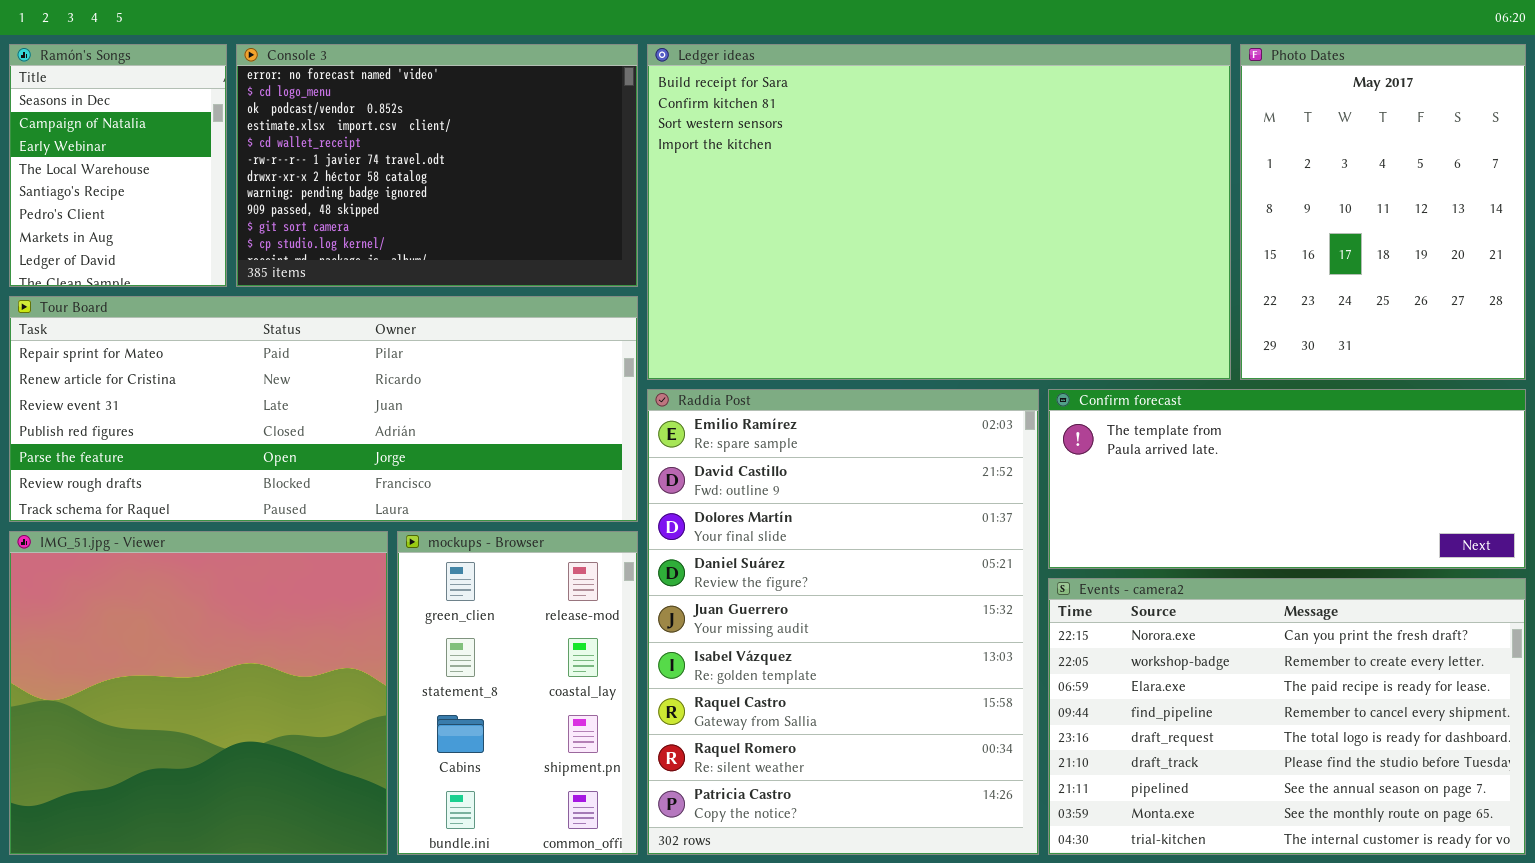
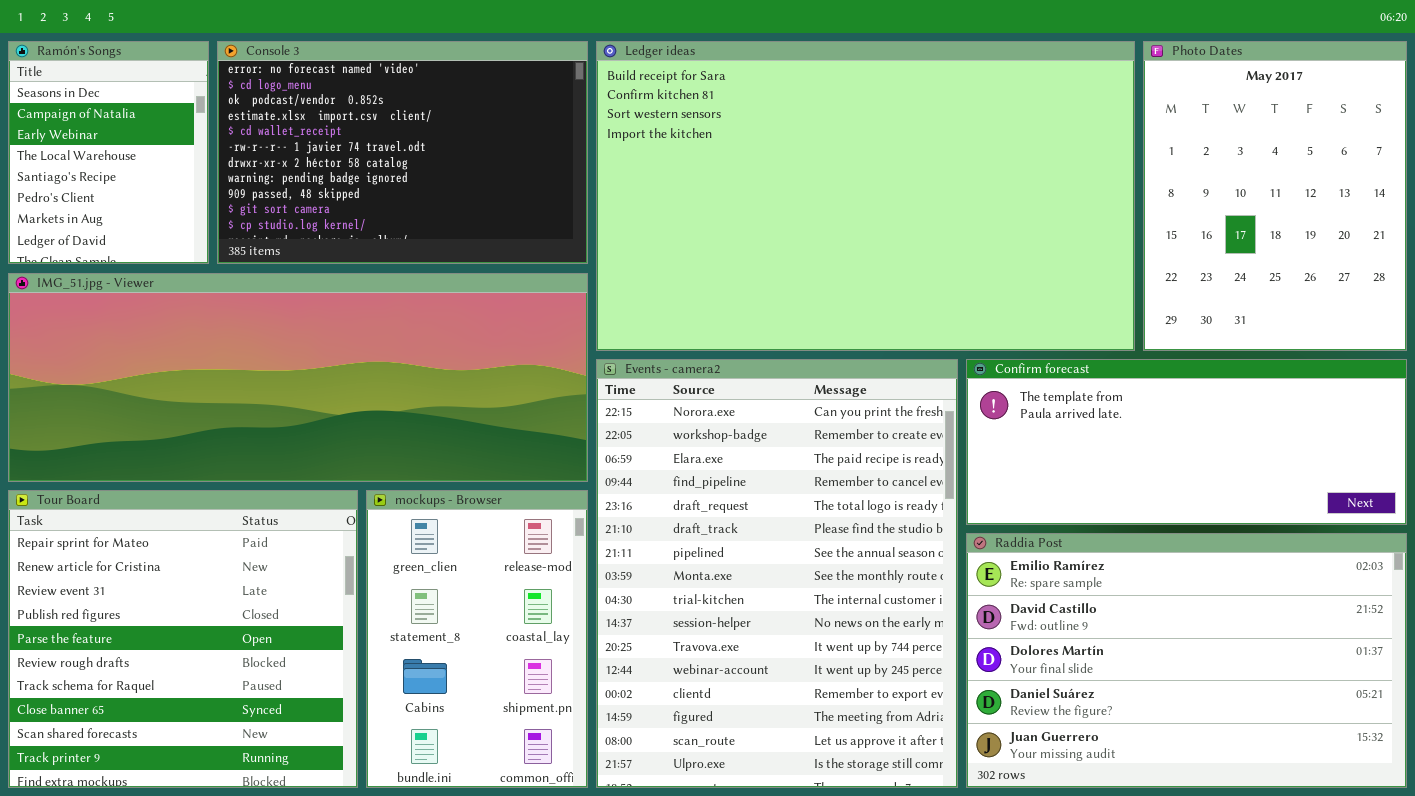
Tour Board: [9,296,638,522] -> [8,490,358,788], moved, resized
Raddia Post: [647,389,1039,855] -> [966,533,1407,788], moved, resized
IMG_51.jpg - Viewer: [9,531,388,855] -> [8,273,588,482], moved, resized
Events - camera2: [1048,578,1526,855] -> [596,359,958,788], moved, resized

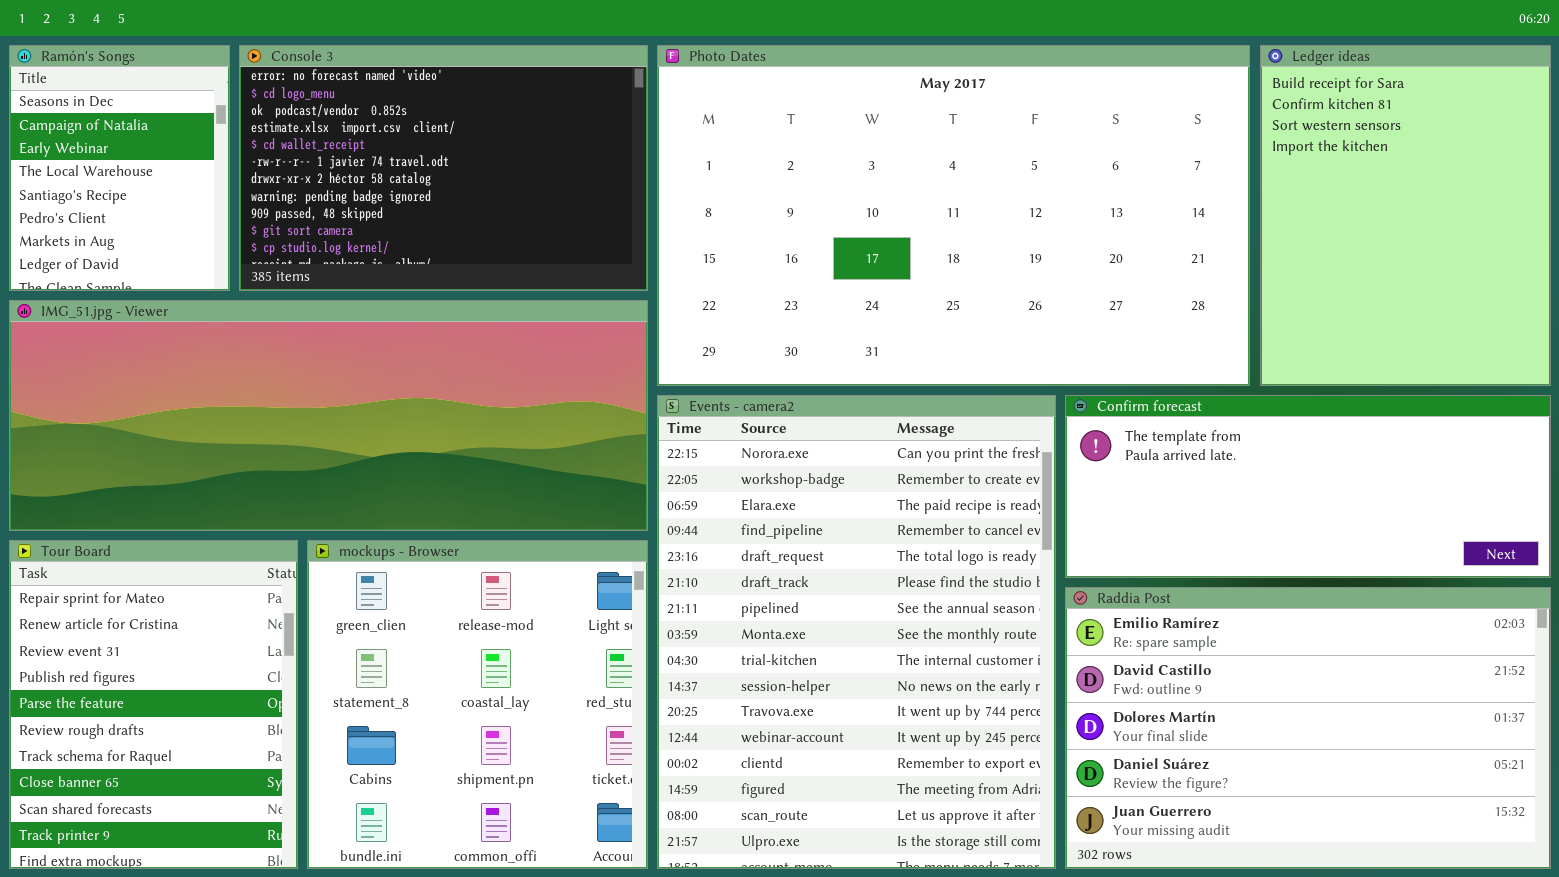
Ledger ideas: [596,41,1135,351] -> [1260,45,1551,386], moved, resized
Photo Dates: [1143,41,1407,351] -> [657,45,1250,386], moved, resized
Tour Board: [8,490,358,788] -> [9,540,298,869], resized
mockups - Browser: [366,490,588,788] -> [307,540,648,869], resized

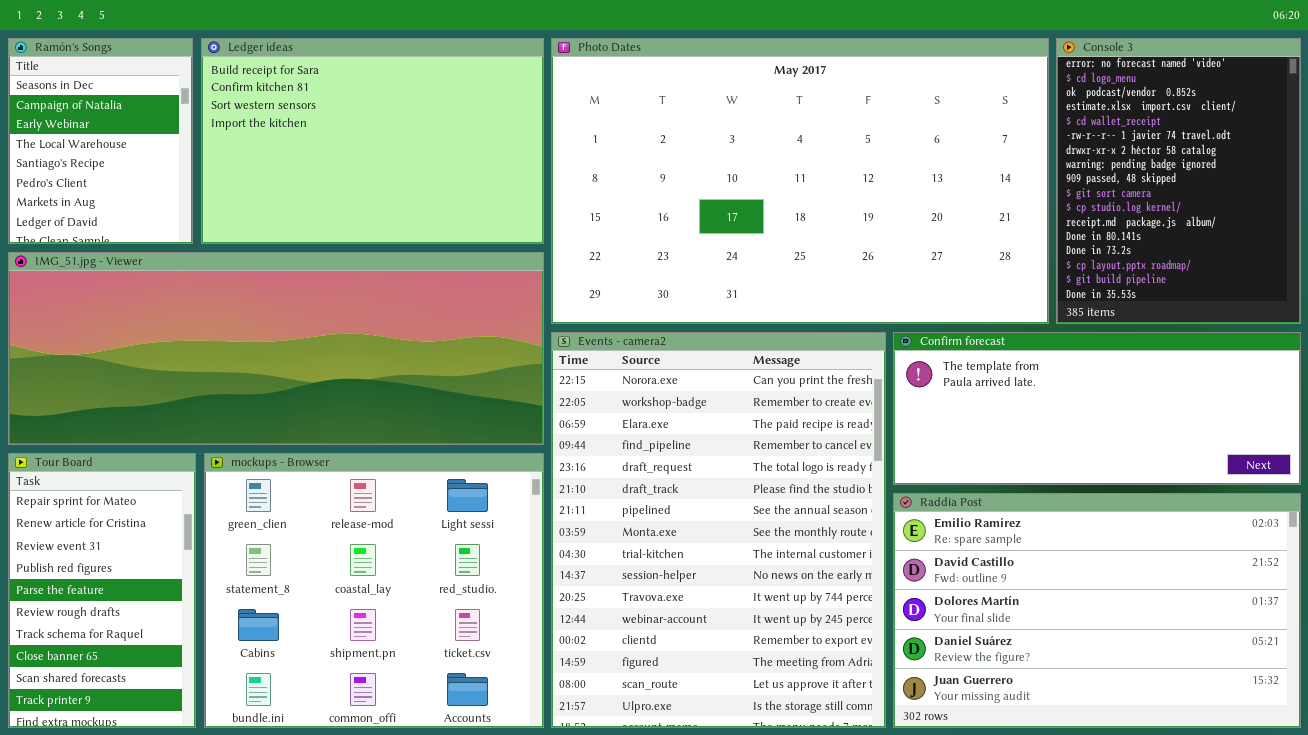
Console 3: [239,45,648,291] -> [1056,38,1301,324], moved, resized
Ledger ideas: [1260,45,1551,386] -> [201,38,544,244], moved, resized
Tour Board: [9,540,298,869] -> [8,453,196,728], resized
mockups - Browser: [307,540,648,869] -> [204,453,544,728], resized

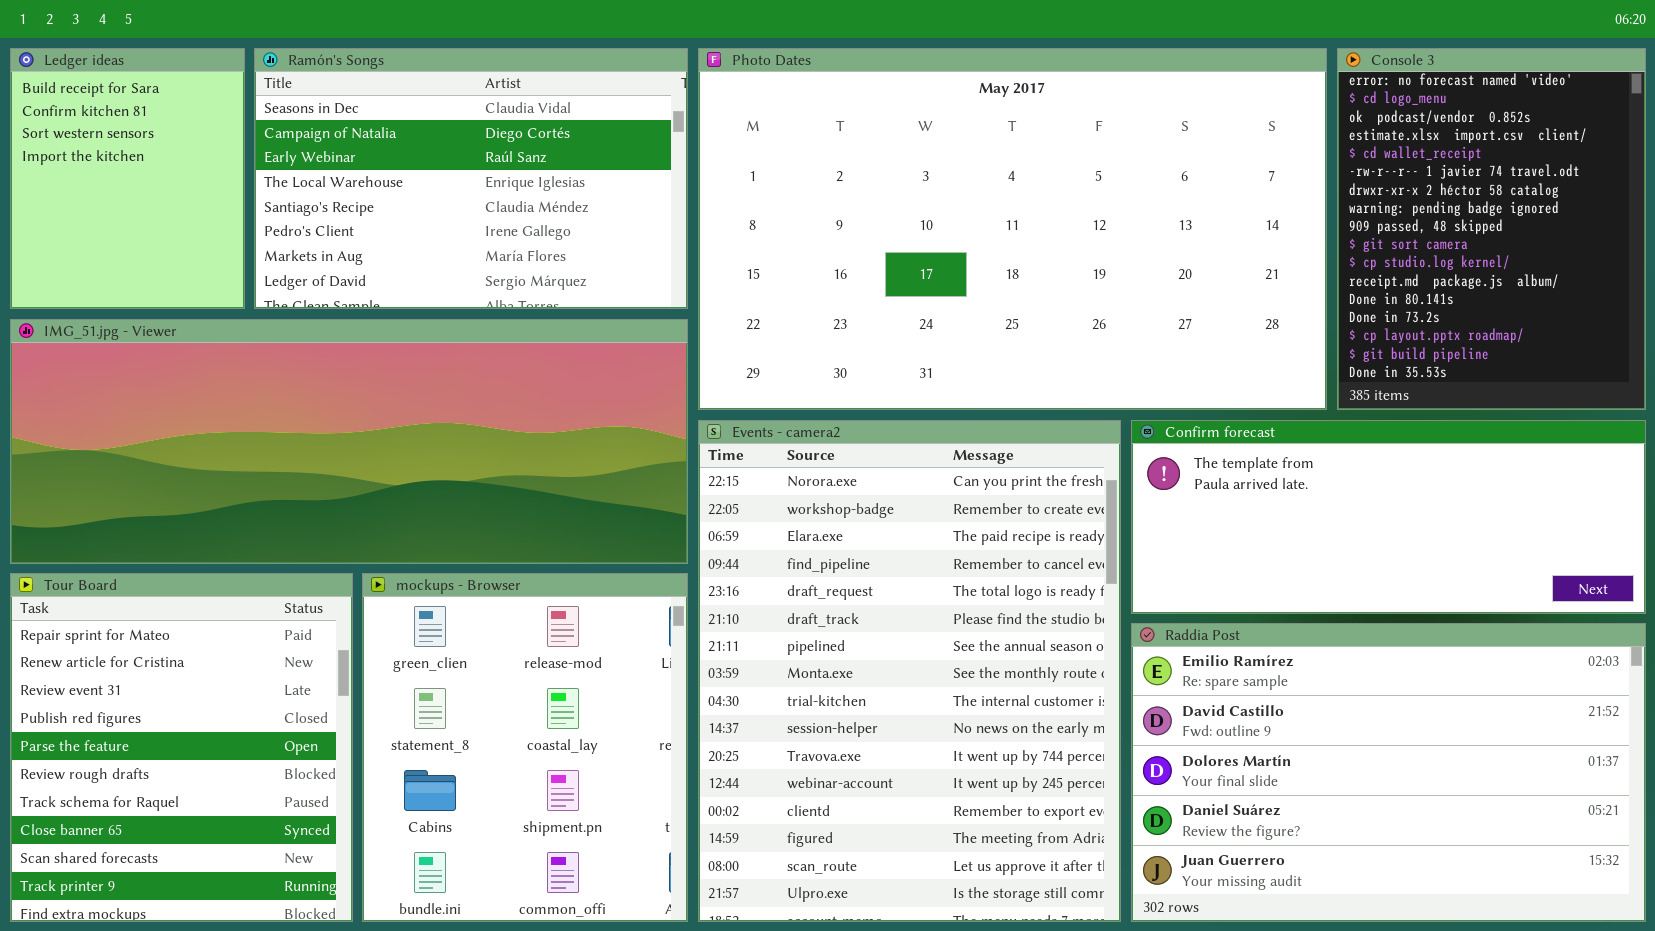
Ramón's Songs: [8,38,193,244] -> [254,48,688,309], moved, resized
Ledger ideas: [201,38,544,244] -> [10,48,245,309], moved, resized
Tour Board: [8,453,196,728] -> [10,573,353,922], resized
mockups - Browser: [204,453,544,728] -> [362,573,688,922], resized

